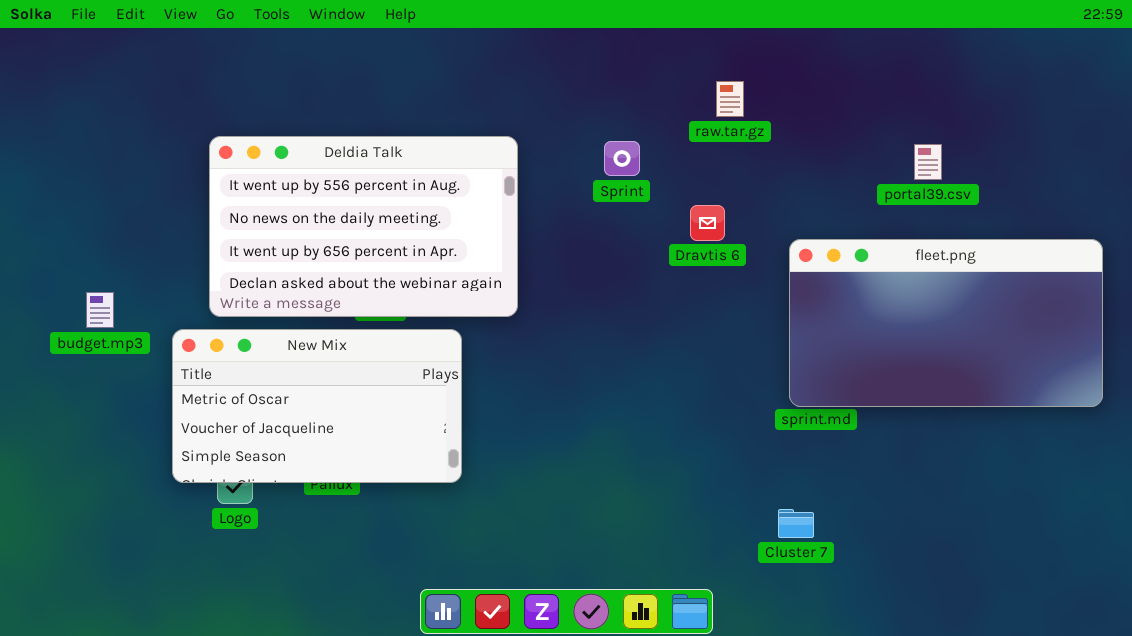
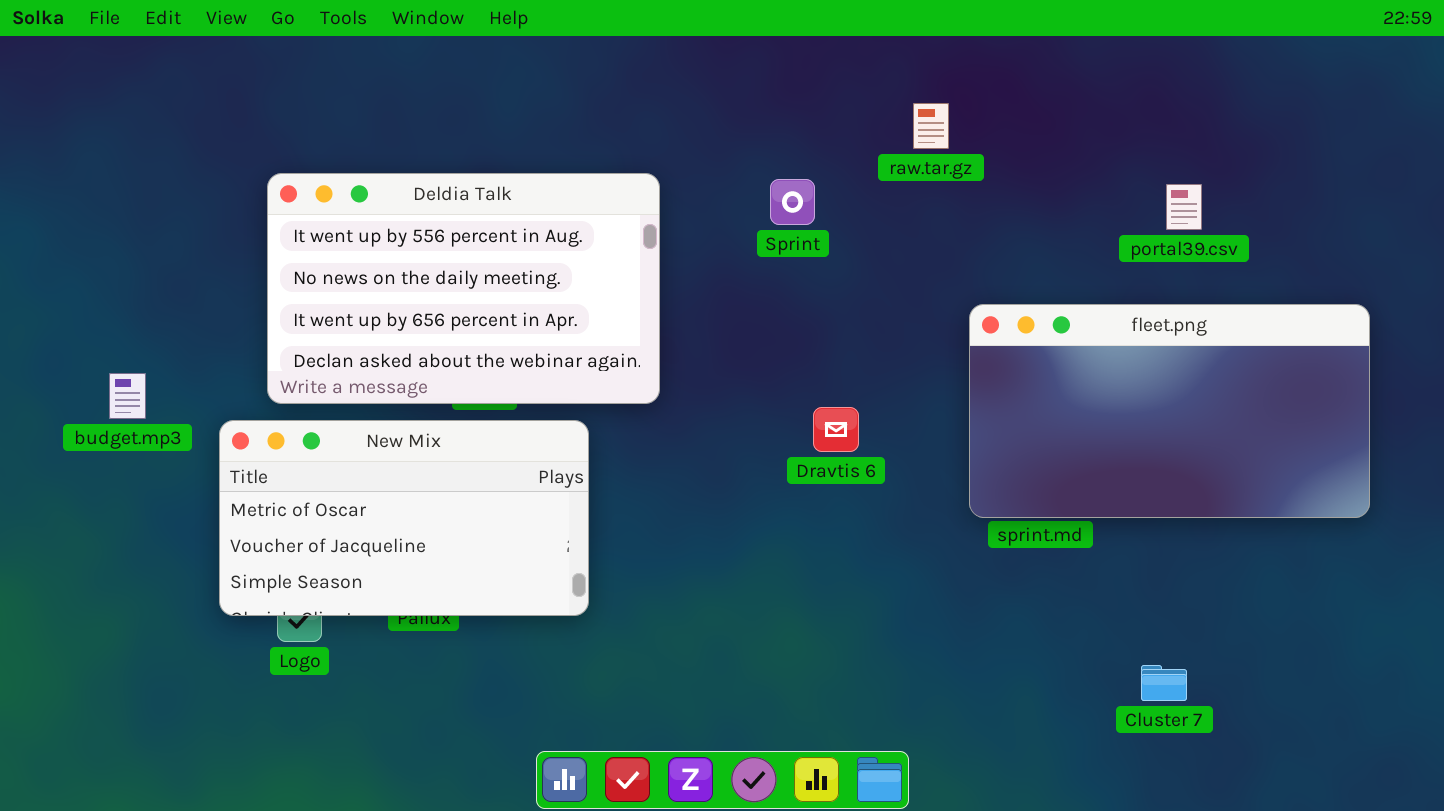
Dravtis 6: [690,205,725,241] -> [813,407,859,452], moved
fleet.png: [789,239,1103,407] -> [969,304,1370,518], moved
Cluster 7: [778,509,814,538] -> [1141,665,1187,701], moved

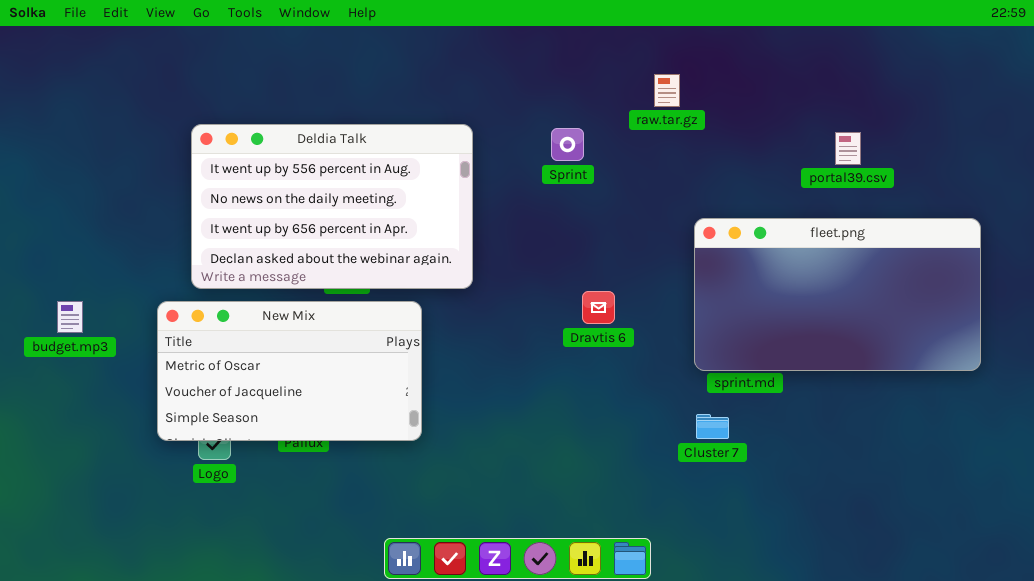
budget.mp3: [109,373,146,419] -> [57,301,83,333], moved
Cluster 7: [1141,665,1187,701] -> [696,414,729,439], moved

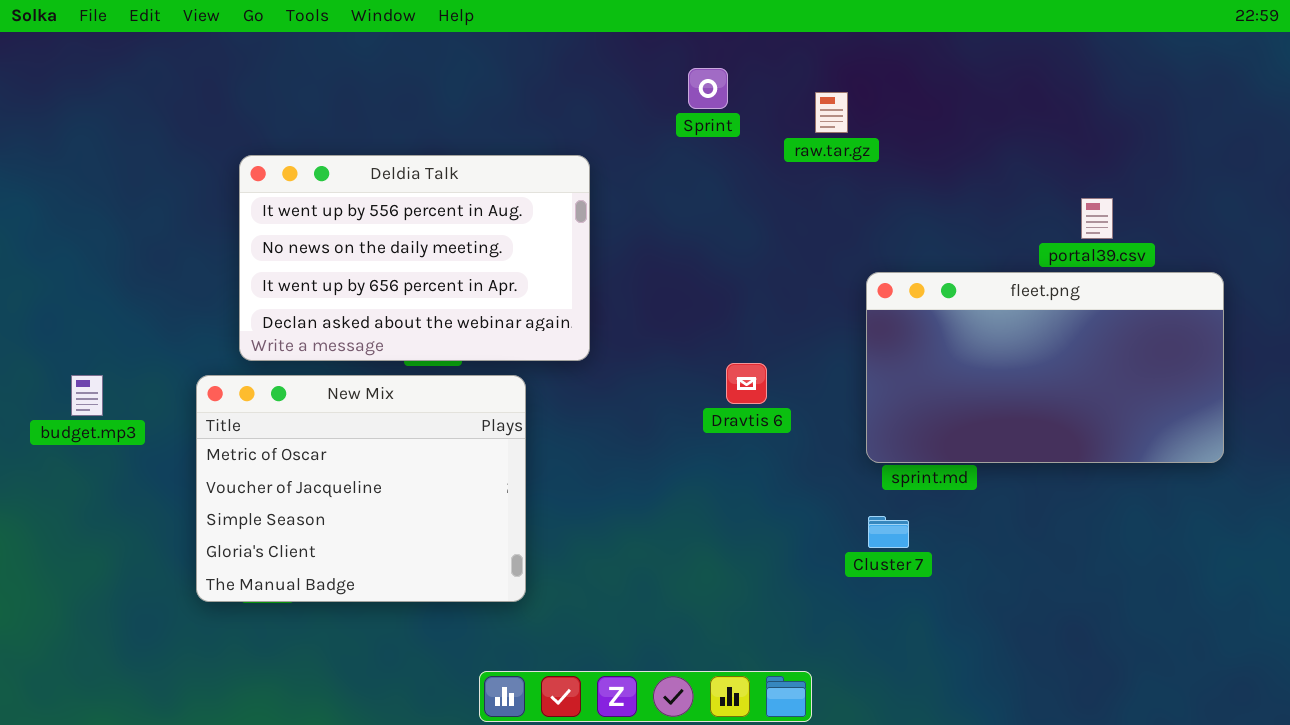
Sprint: [551,128,584,161] -> [688,68,728,109], moved
portal39.csv: [835,132,861,165] -> [1081,198,1113,239], moved
New Mix: [157,301,422,441] -> [196,375,526,602], resized

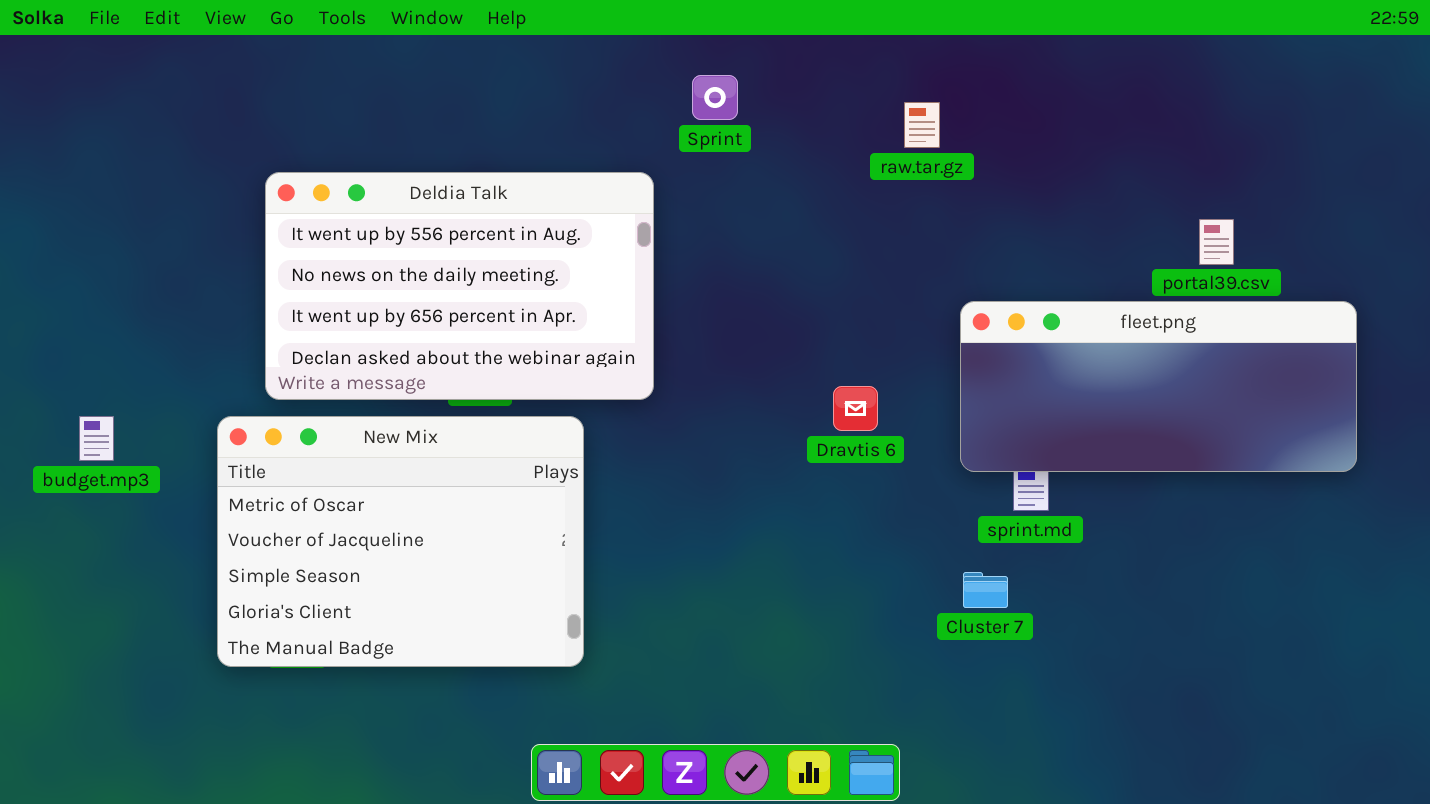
Sprint: [688,68,728,109] -> [692,75,738,120], moved
fleet.png: [866,272,1224,463] -> [960,301,1357,472], resized
Dravtis 6: [726,363,767,404] -> [833,386,878,431], moved

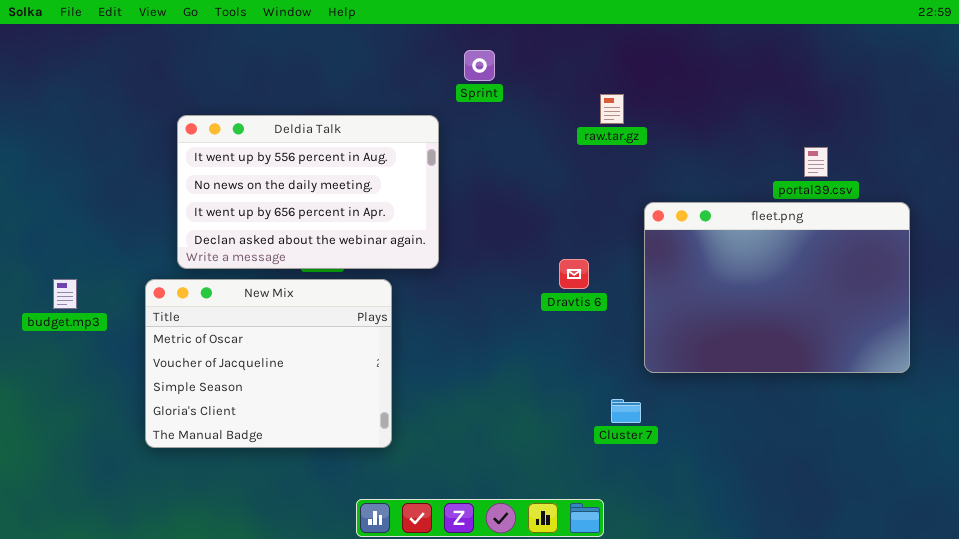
raw.tar.gz: [904,102,940,148] -> [600,94,624,124], moved
fleet.png: [960,301,1357,472] -> [644,202,910,373], resized
Cluster 7: [963,572,1008,608] -> [611,399,641,423], moved

